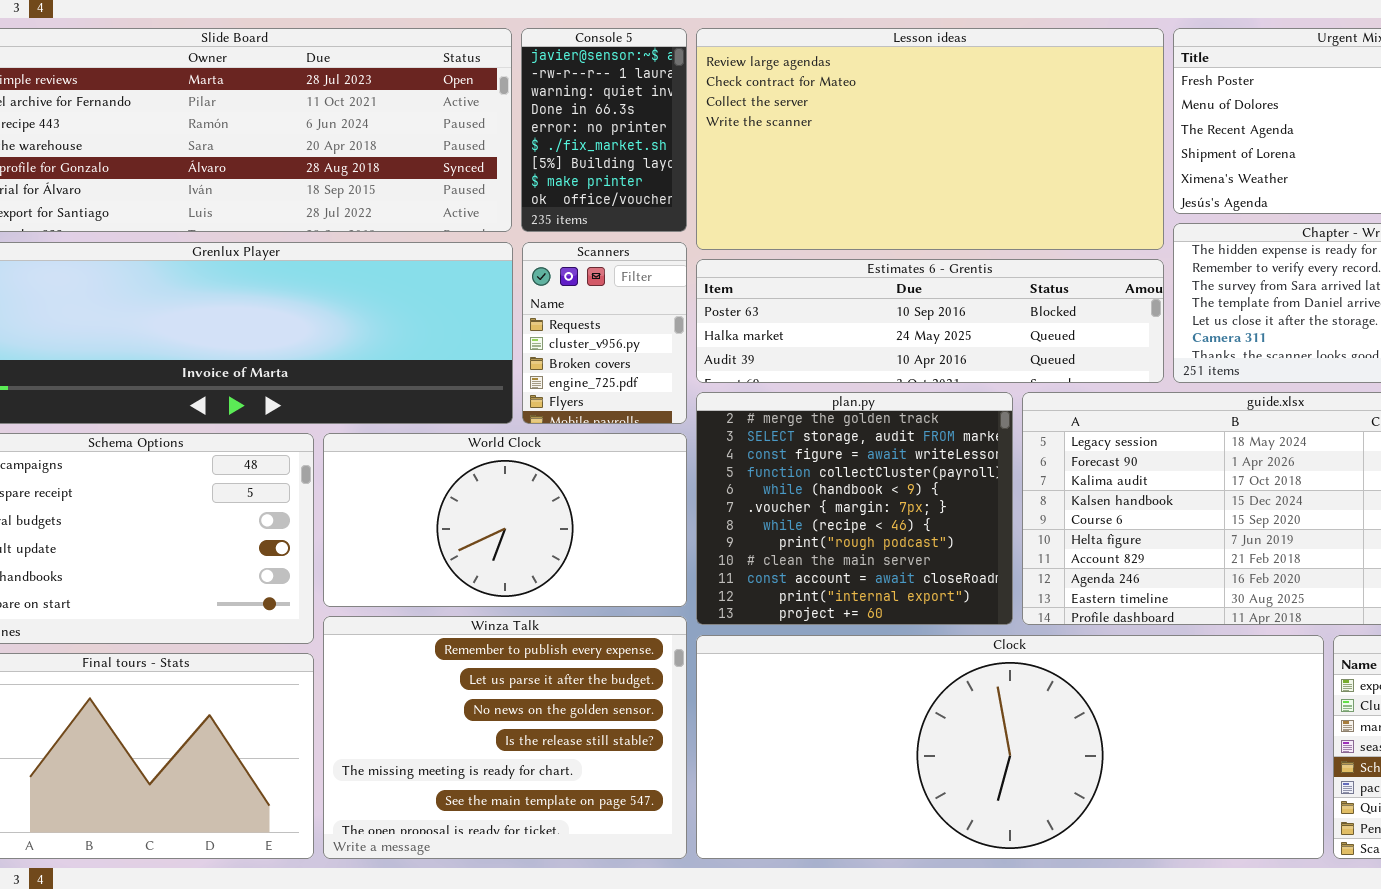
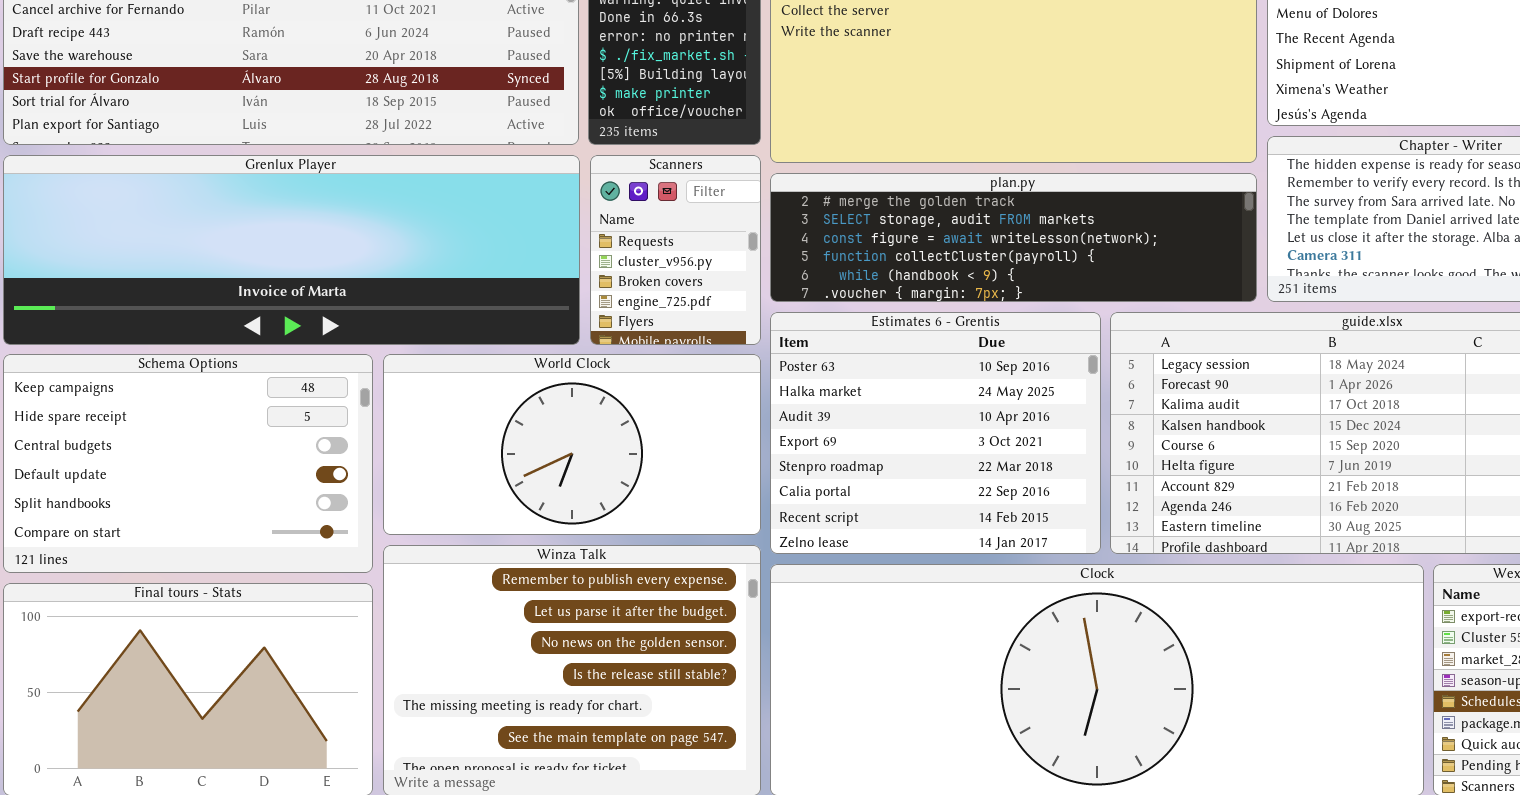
Estimates 6 - Grentis: [696,259,1164,383] -> [770,312,1101,554], moved, resized
plan.py: [696,392,1013,625] -> [770,173,1257,302], moved, resized

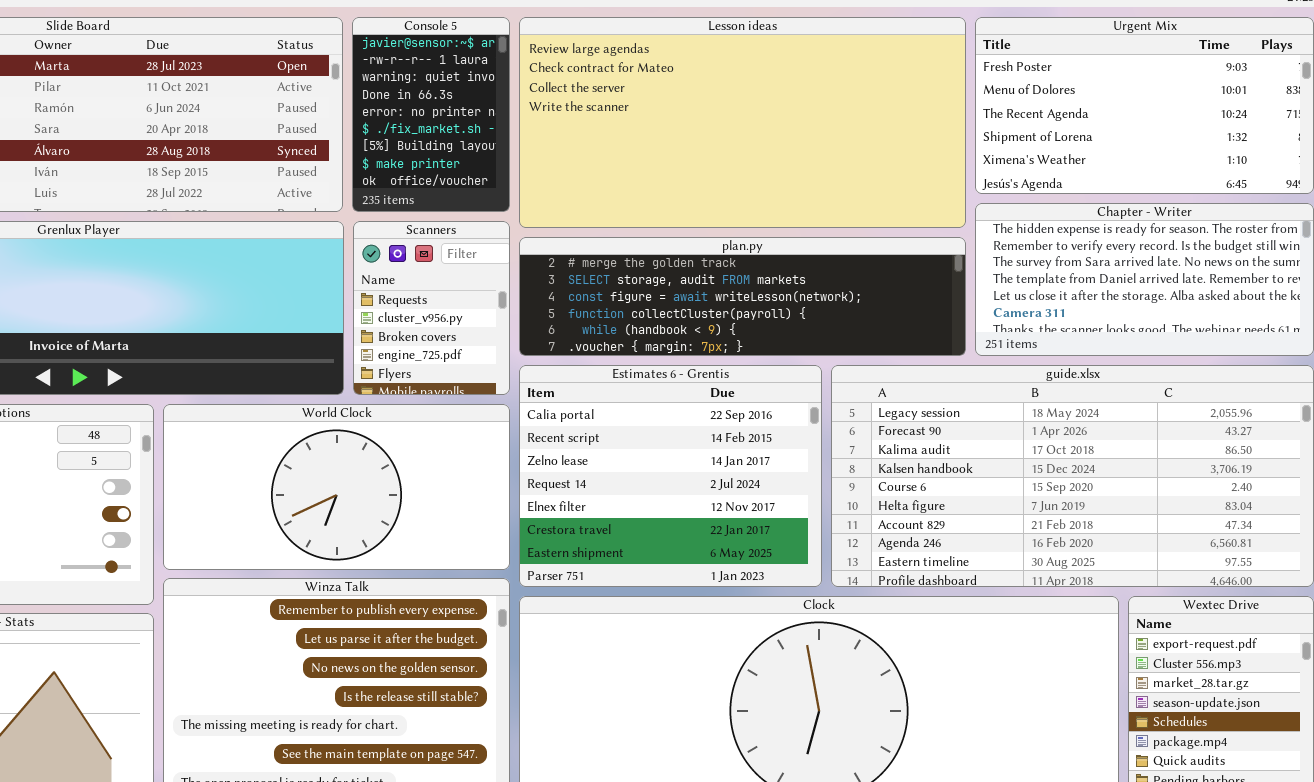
Estimates 6 - Grentis: [770,312,1101,554] -> [519,365,822,587], scrolled down 5 rows

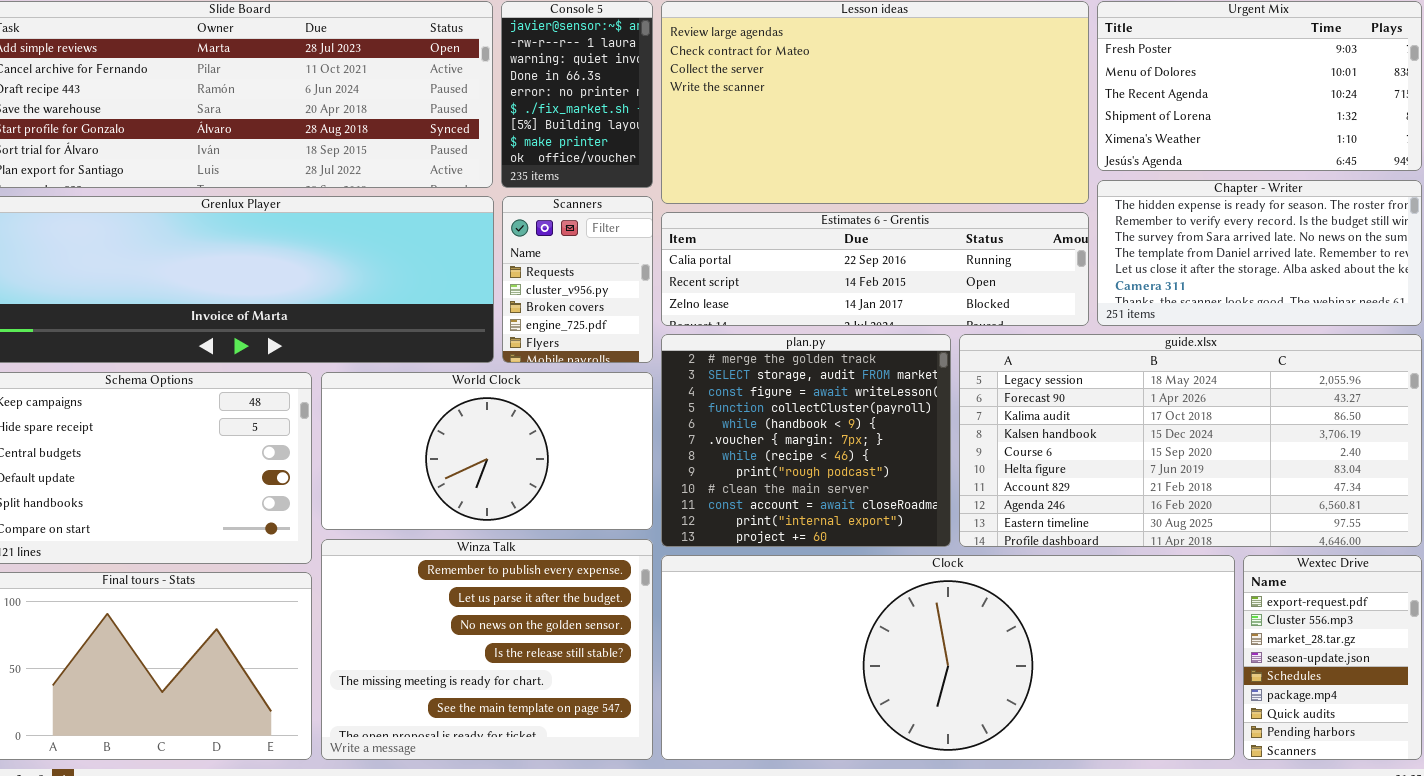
plan.py: [519,237,966,356] -> [661,334,951,547], moved, resized
Estimates 6 - Grentis: [519,365,822,587] -> [661,212,1089,326], moved, resized

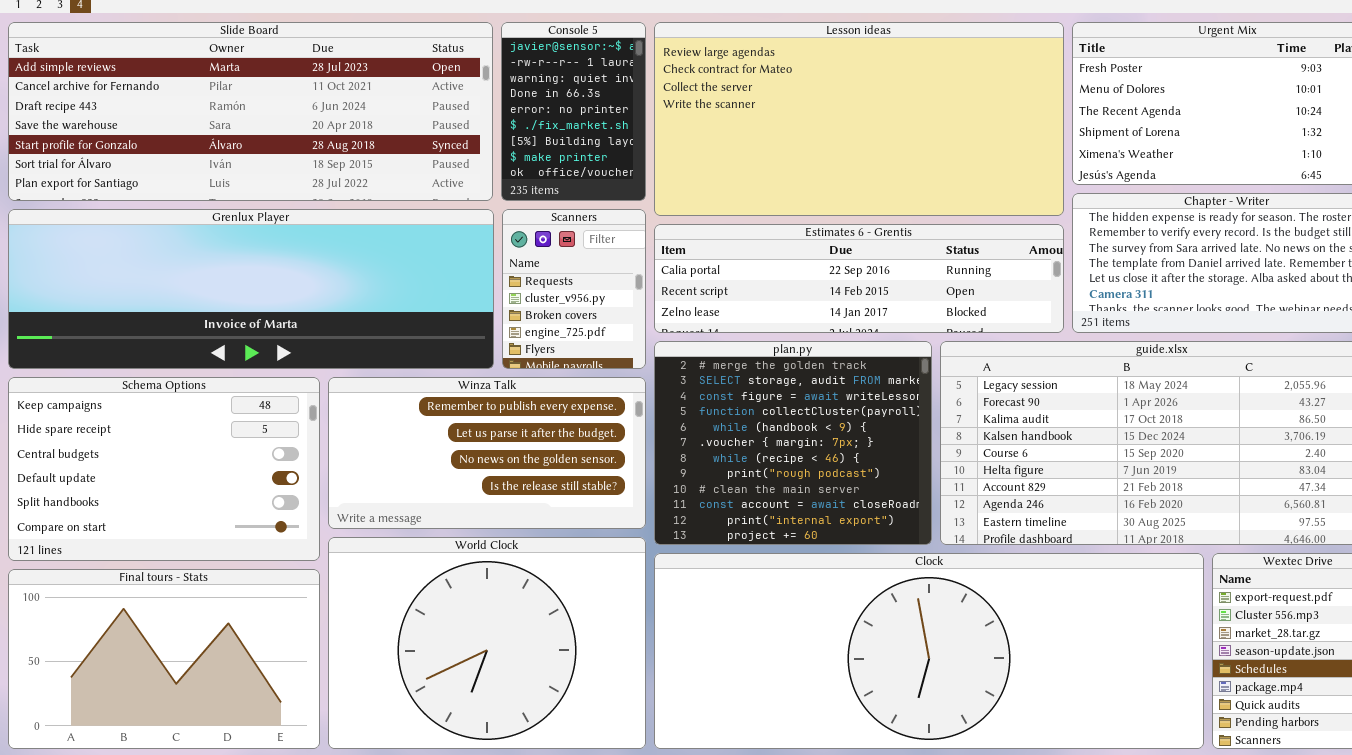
World Clock: [321,372,653,530] -> [328,537,646,749], moved, resized
Winza Talk: [321,539,653,760] -> [328,377,646,529], moved, resized

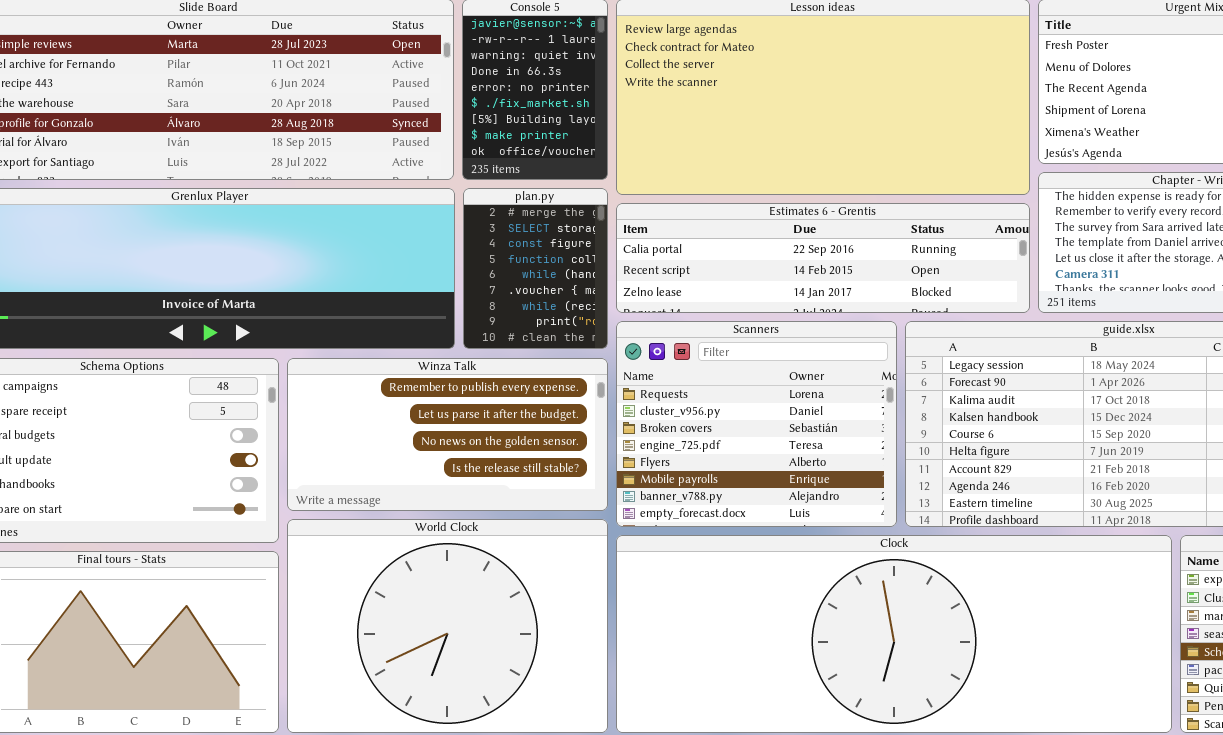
Scanners: [502,209,646,369] -> [616,321,897,527], moved, resized
plan.py: [654,341,932,545] -> [463,188,608,349], moved, resized

